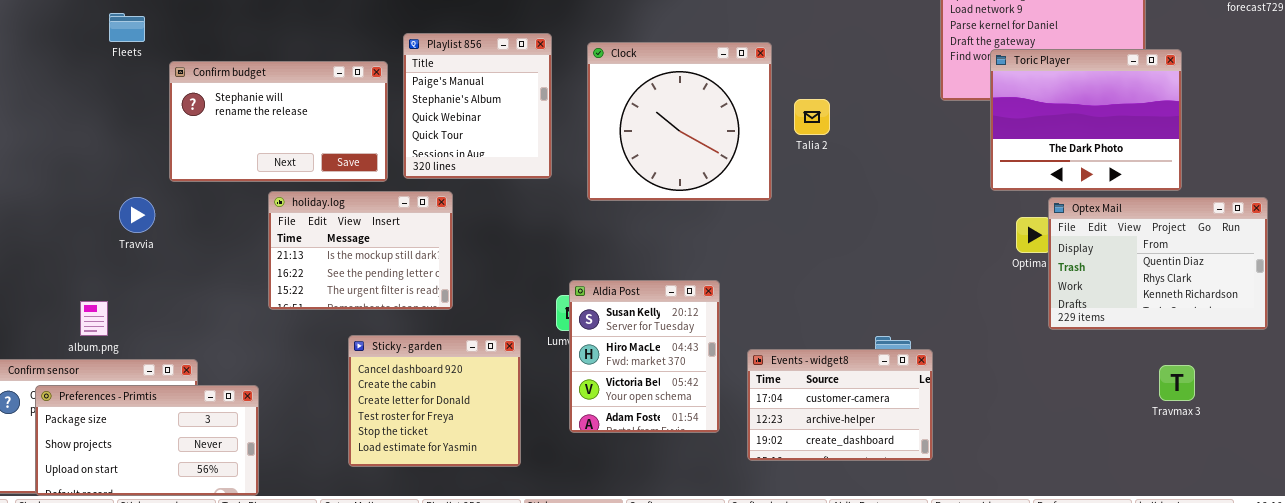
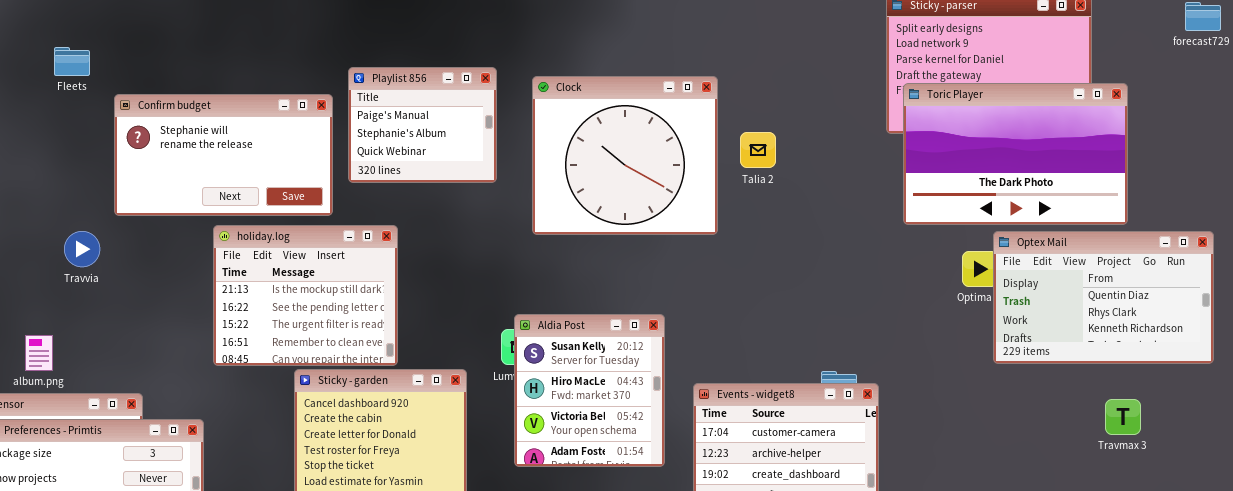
Playlist 856: [403,33,552,179] -> [348,67,497,183], resized
Toric Player: [990,49,1182,191] -> [903,83,1128,225], resized
holiday.log: [268,191,453,310] -> [213,225,398,366], resized

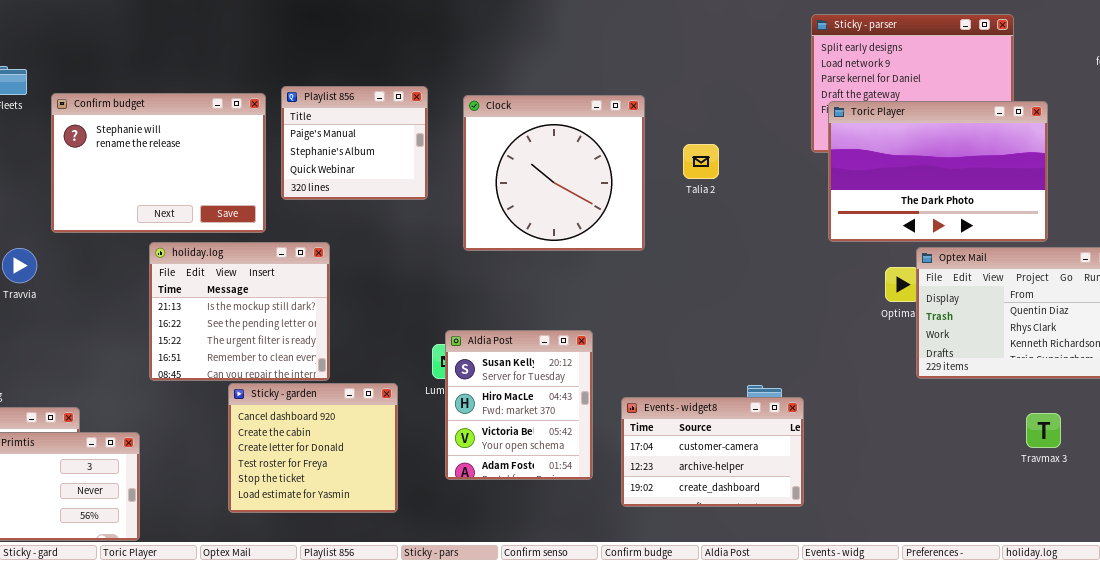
Confirm budget: [114,94,333,216] -> [51,93,266,233], resized
Talia 2: [740,132,776,168] -> [683,144,719,179], moved

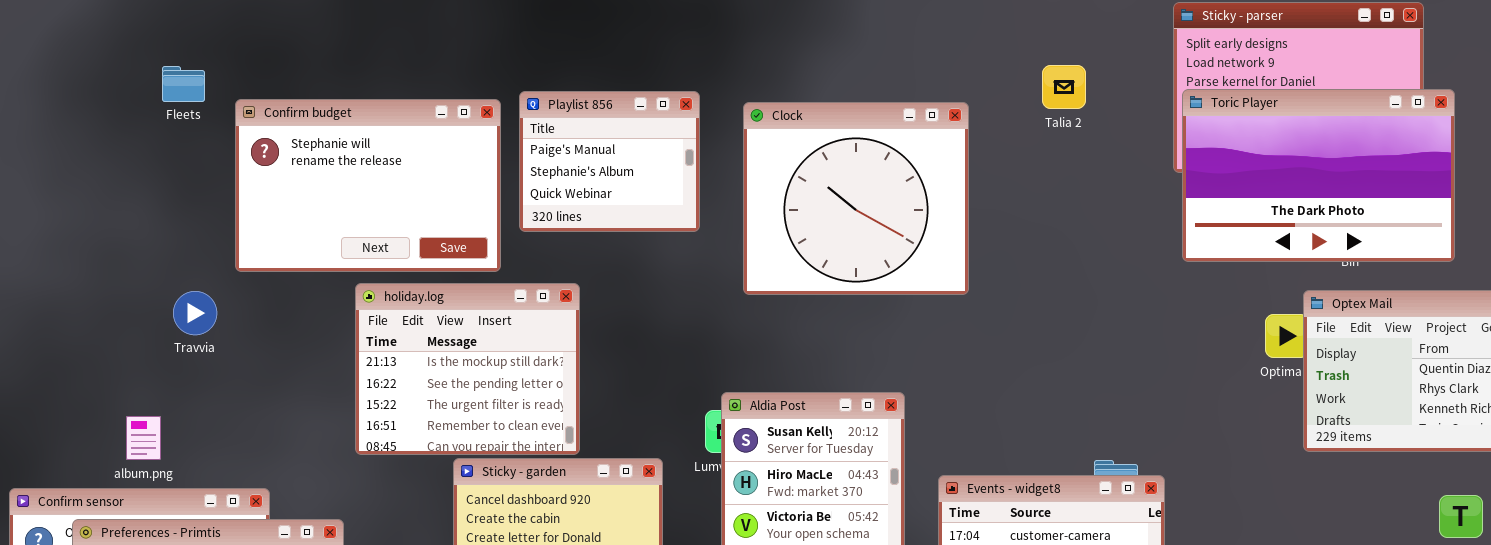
Toric Player: [828,101,1048,242] -> [1182,89,1455,262], moved
Talia 2: [683,144,719,179] -> [1042,65,1086,109], moved

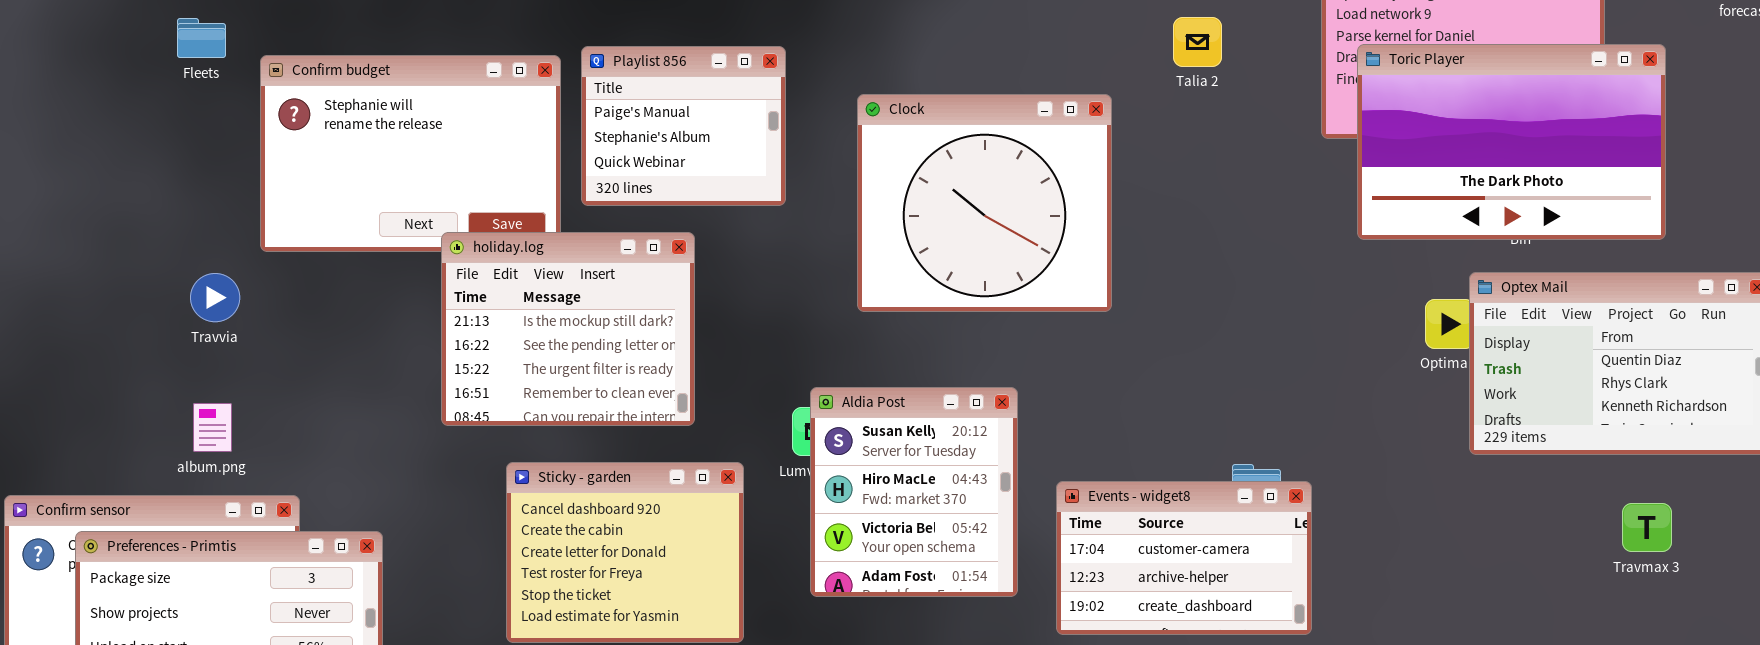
Toric Player: [1182,89,1455,262] -> [1357,44,1666,240], moved
Clock: [743,102,969,295] -> [857,94,1112,312], moved
holiday.log: [355,283,580,455] -> [441,232,695,426], moved
album.png: [126,416,161,460] -> [193,403,232,452], moved

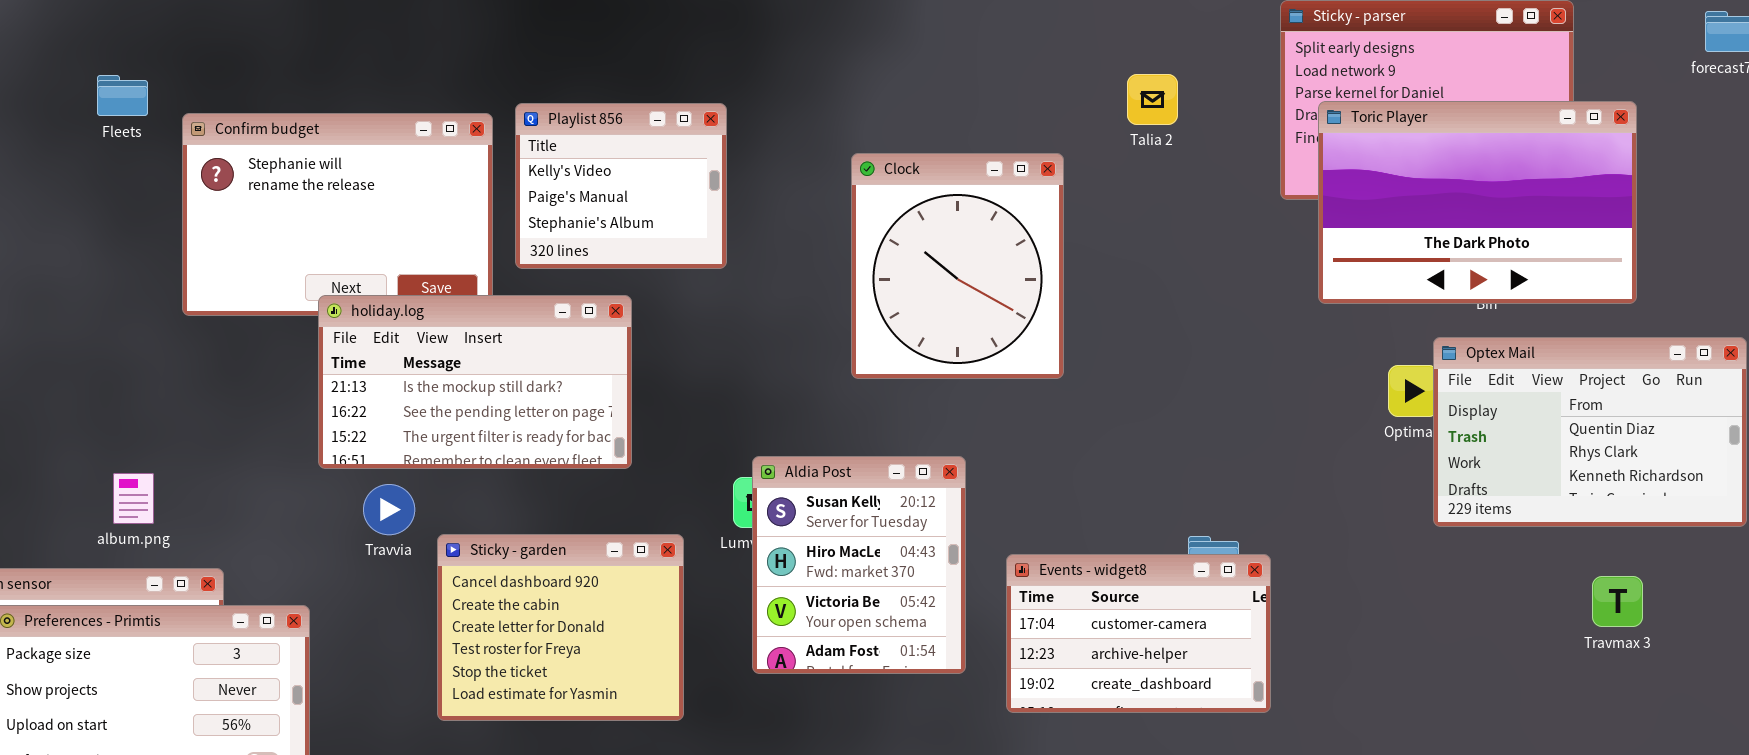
Playlist 856: [581,46,786,206] -> [515,103,727,269], scrolled up 1 row
Clock: [857,94,1112,312] -> [851,153,1064,379], resized
holiday.log: [441,232,695,426] -> [318,295,632,469], resized
Travvia: [190,273,240,322] -> [363,484,415,535], moved

